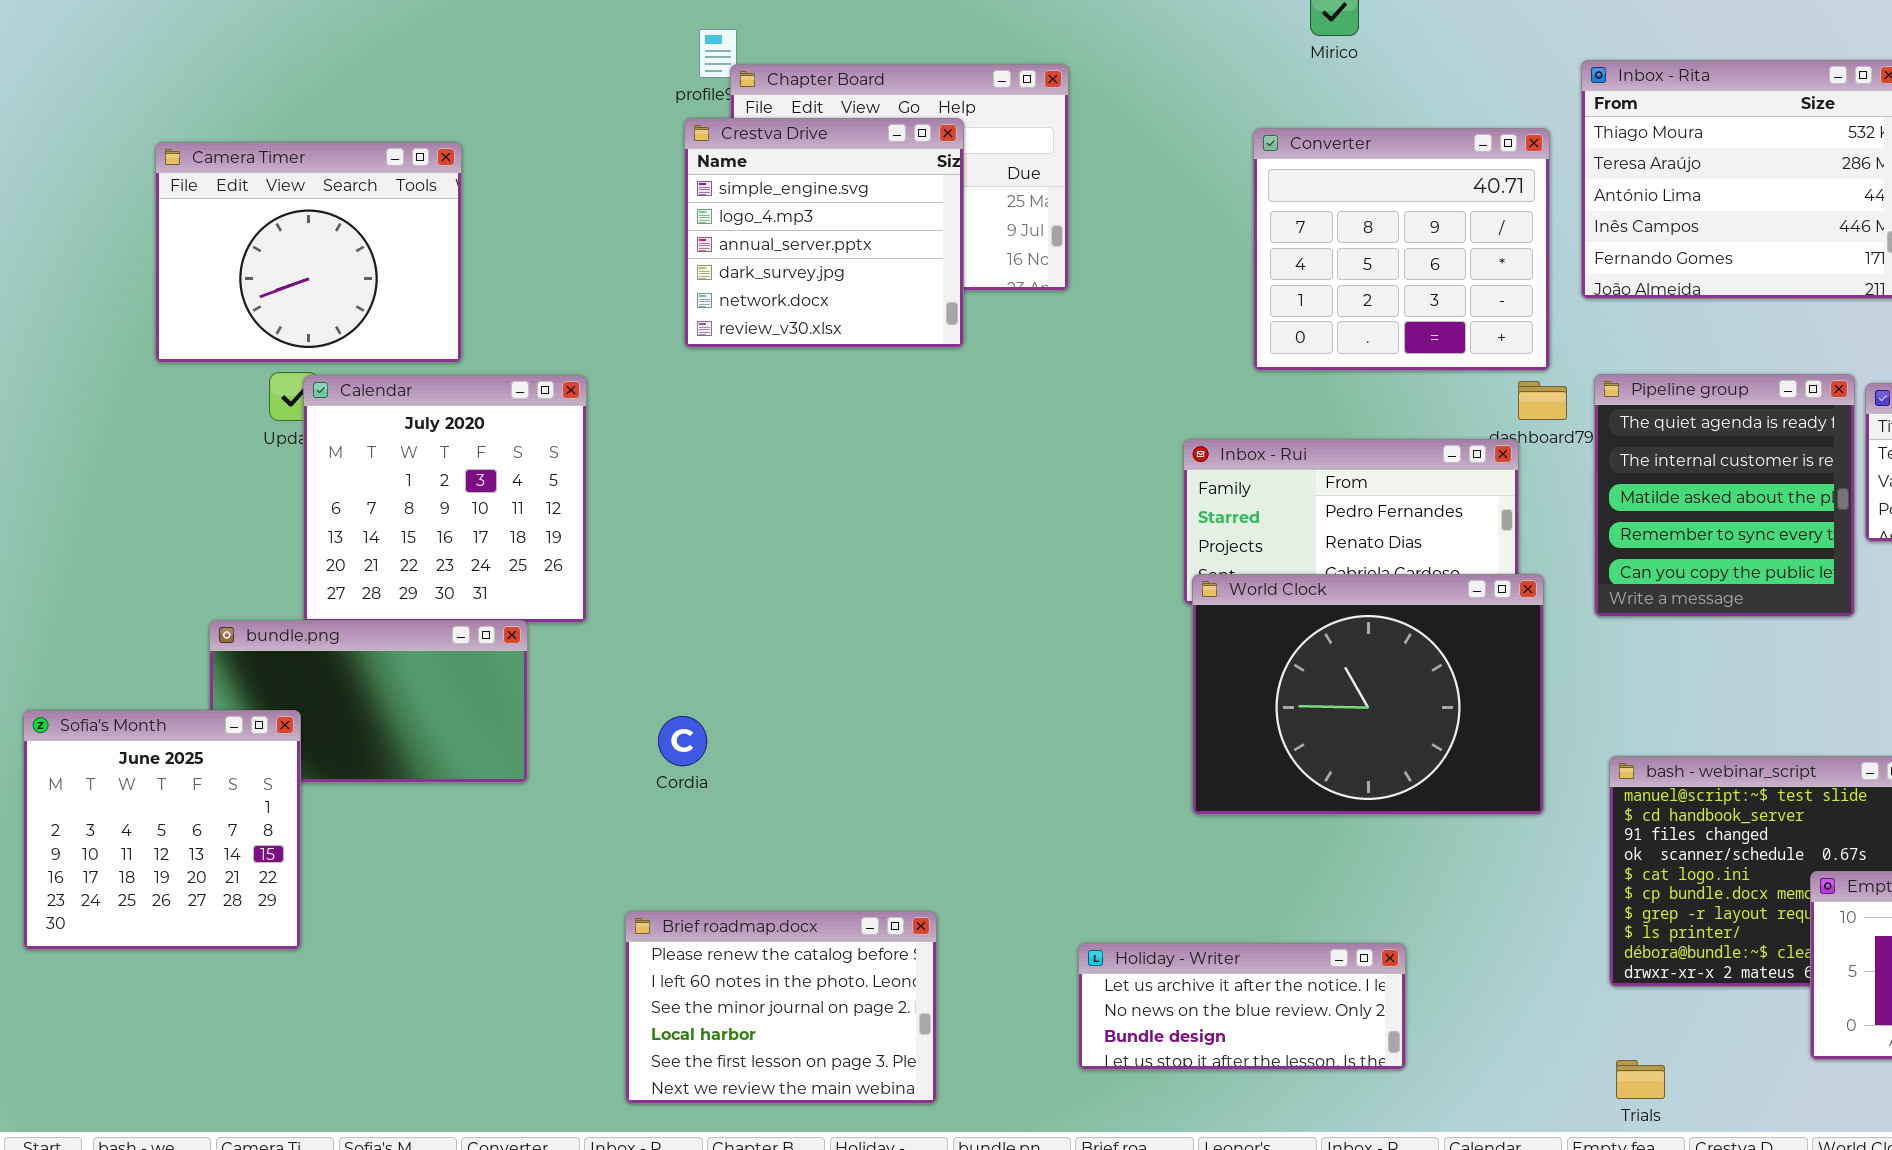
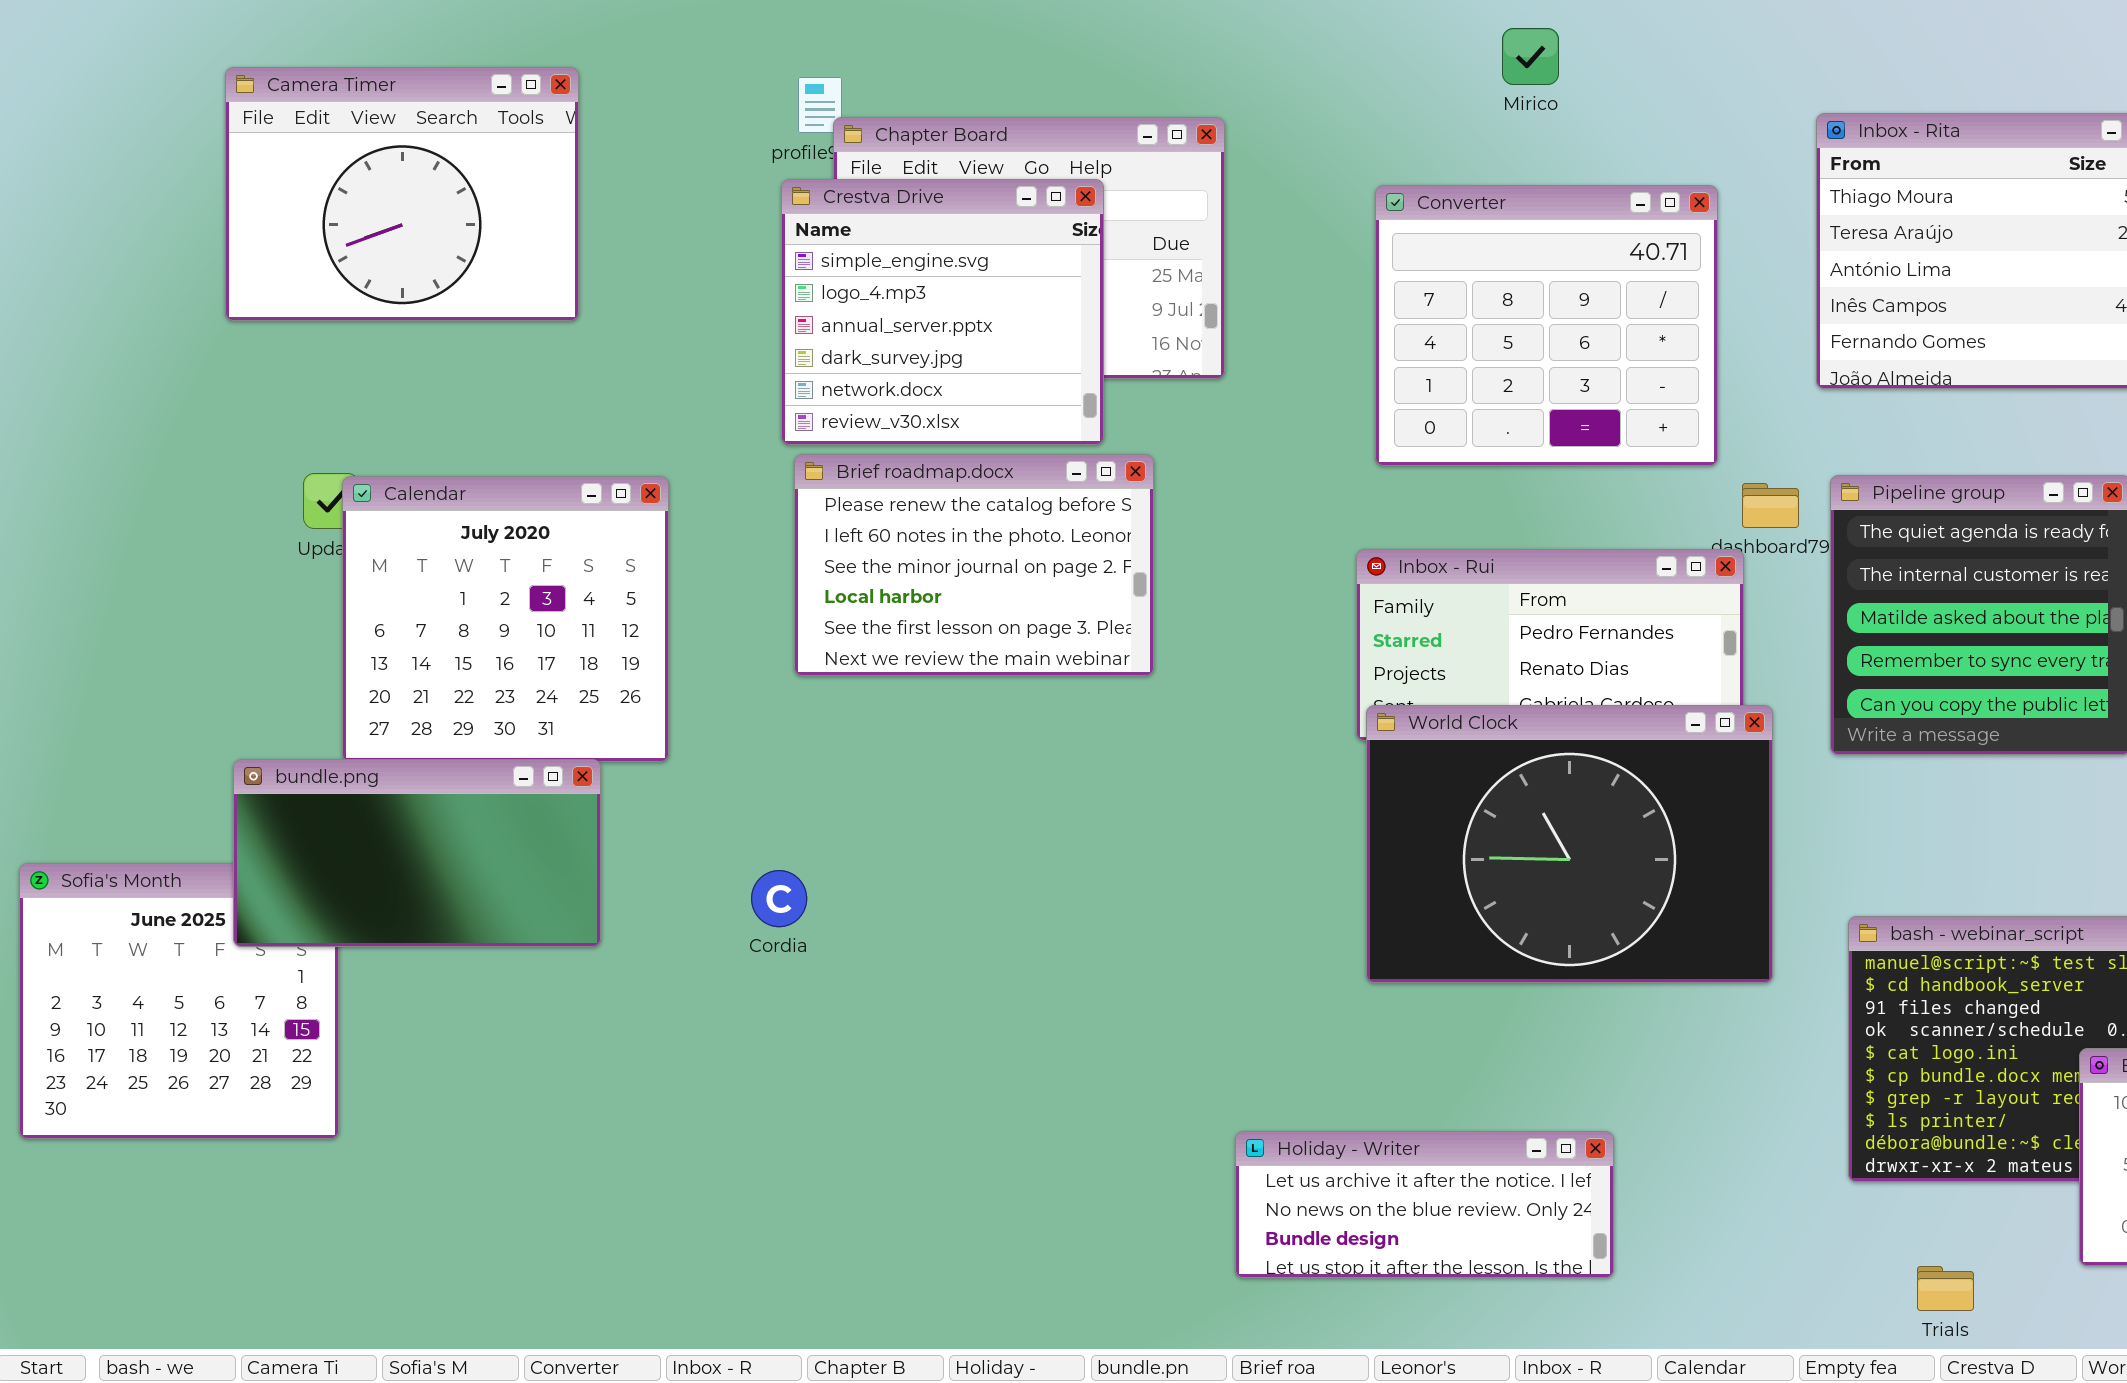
Converter: [1253,128,1550,371] -> [1375,185,1718,466], moved
Camera Timer: [155,142,462,363] -> [225,67,579,321], moved
bundle.png: [209,620,528,783] -> [233,759,601,947], raised
Brief roadmap.docx: [625,911,937,1104] -> [794,454,1154,676], moved
Trials: [1616,1060,1665,1099] -> [1917,1266,1974,1311], moved

